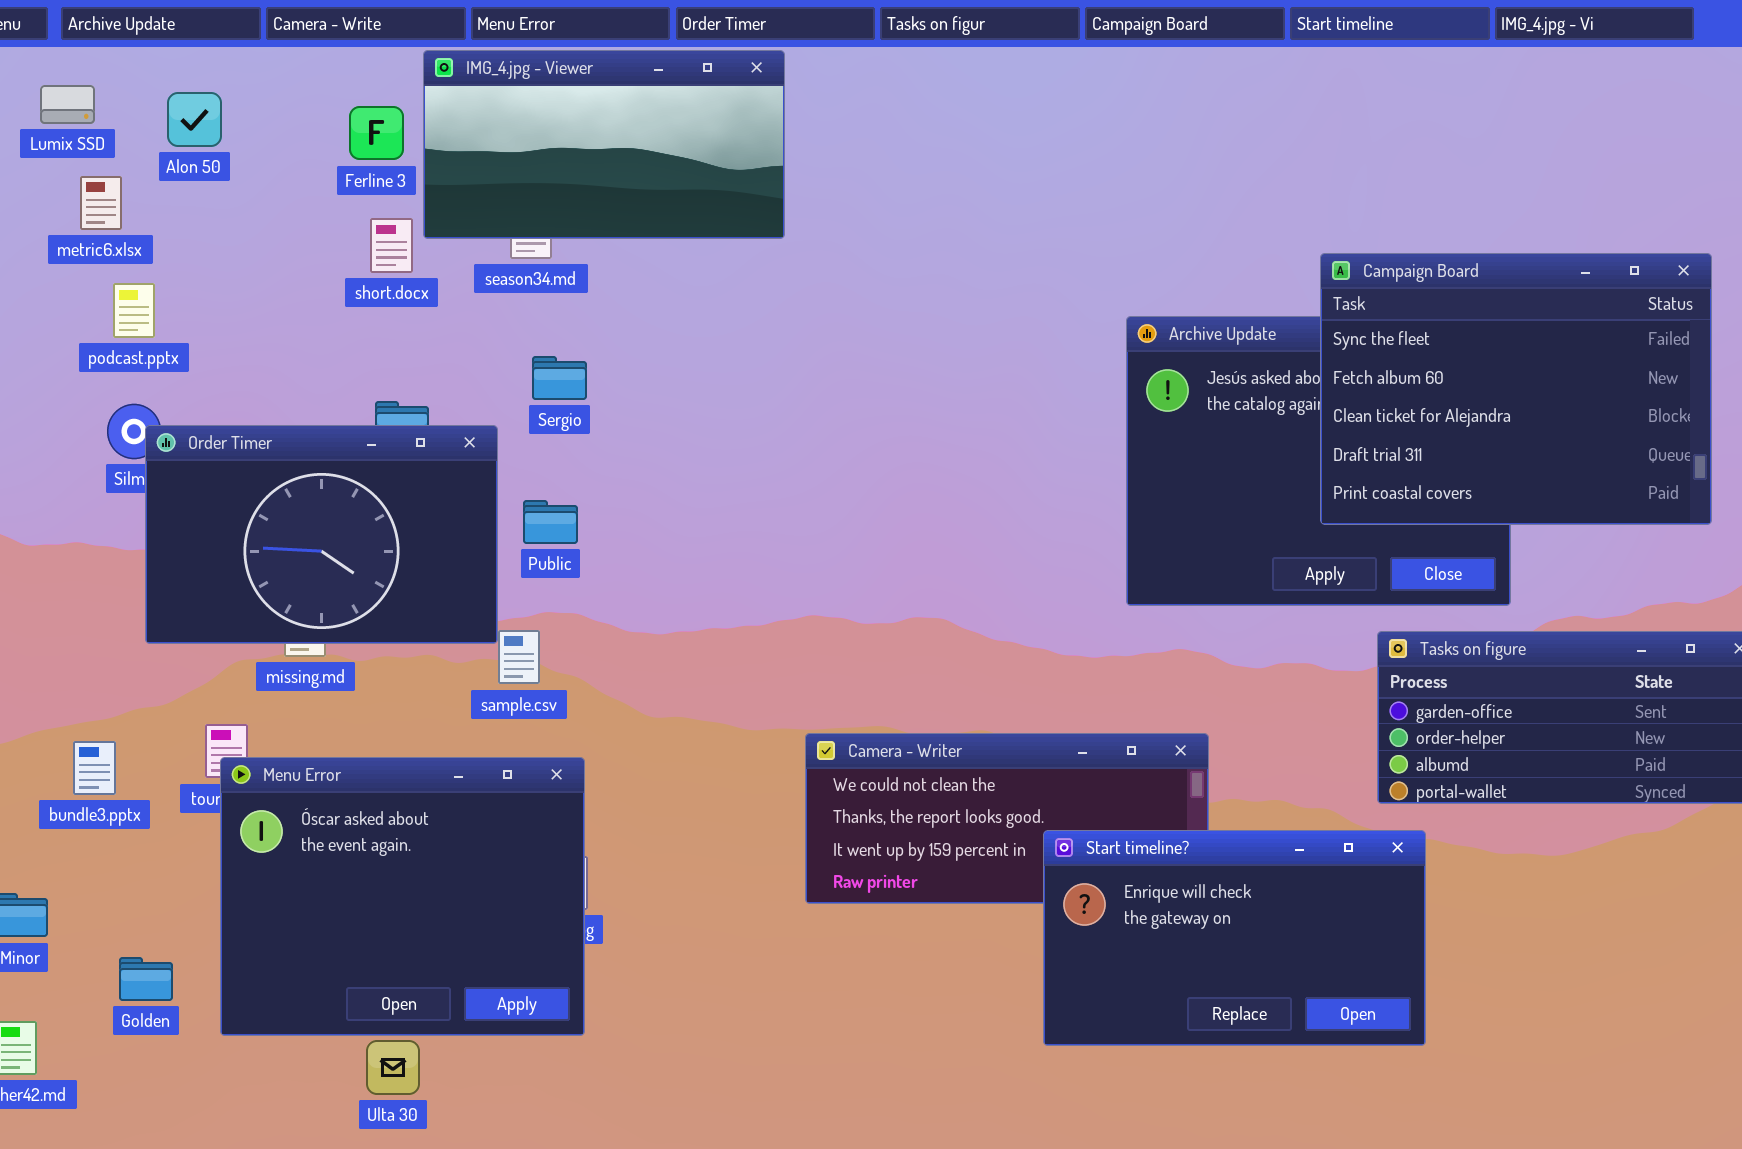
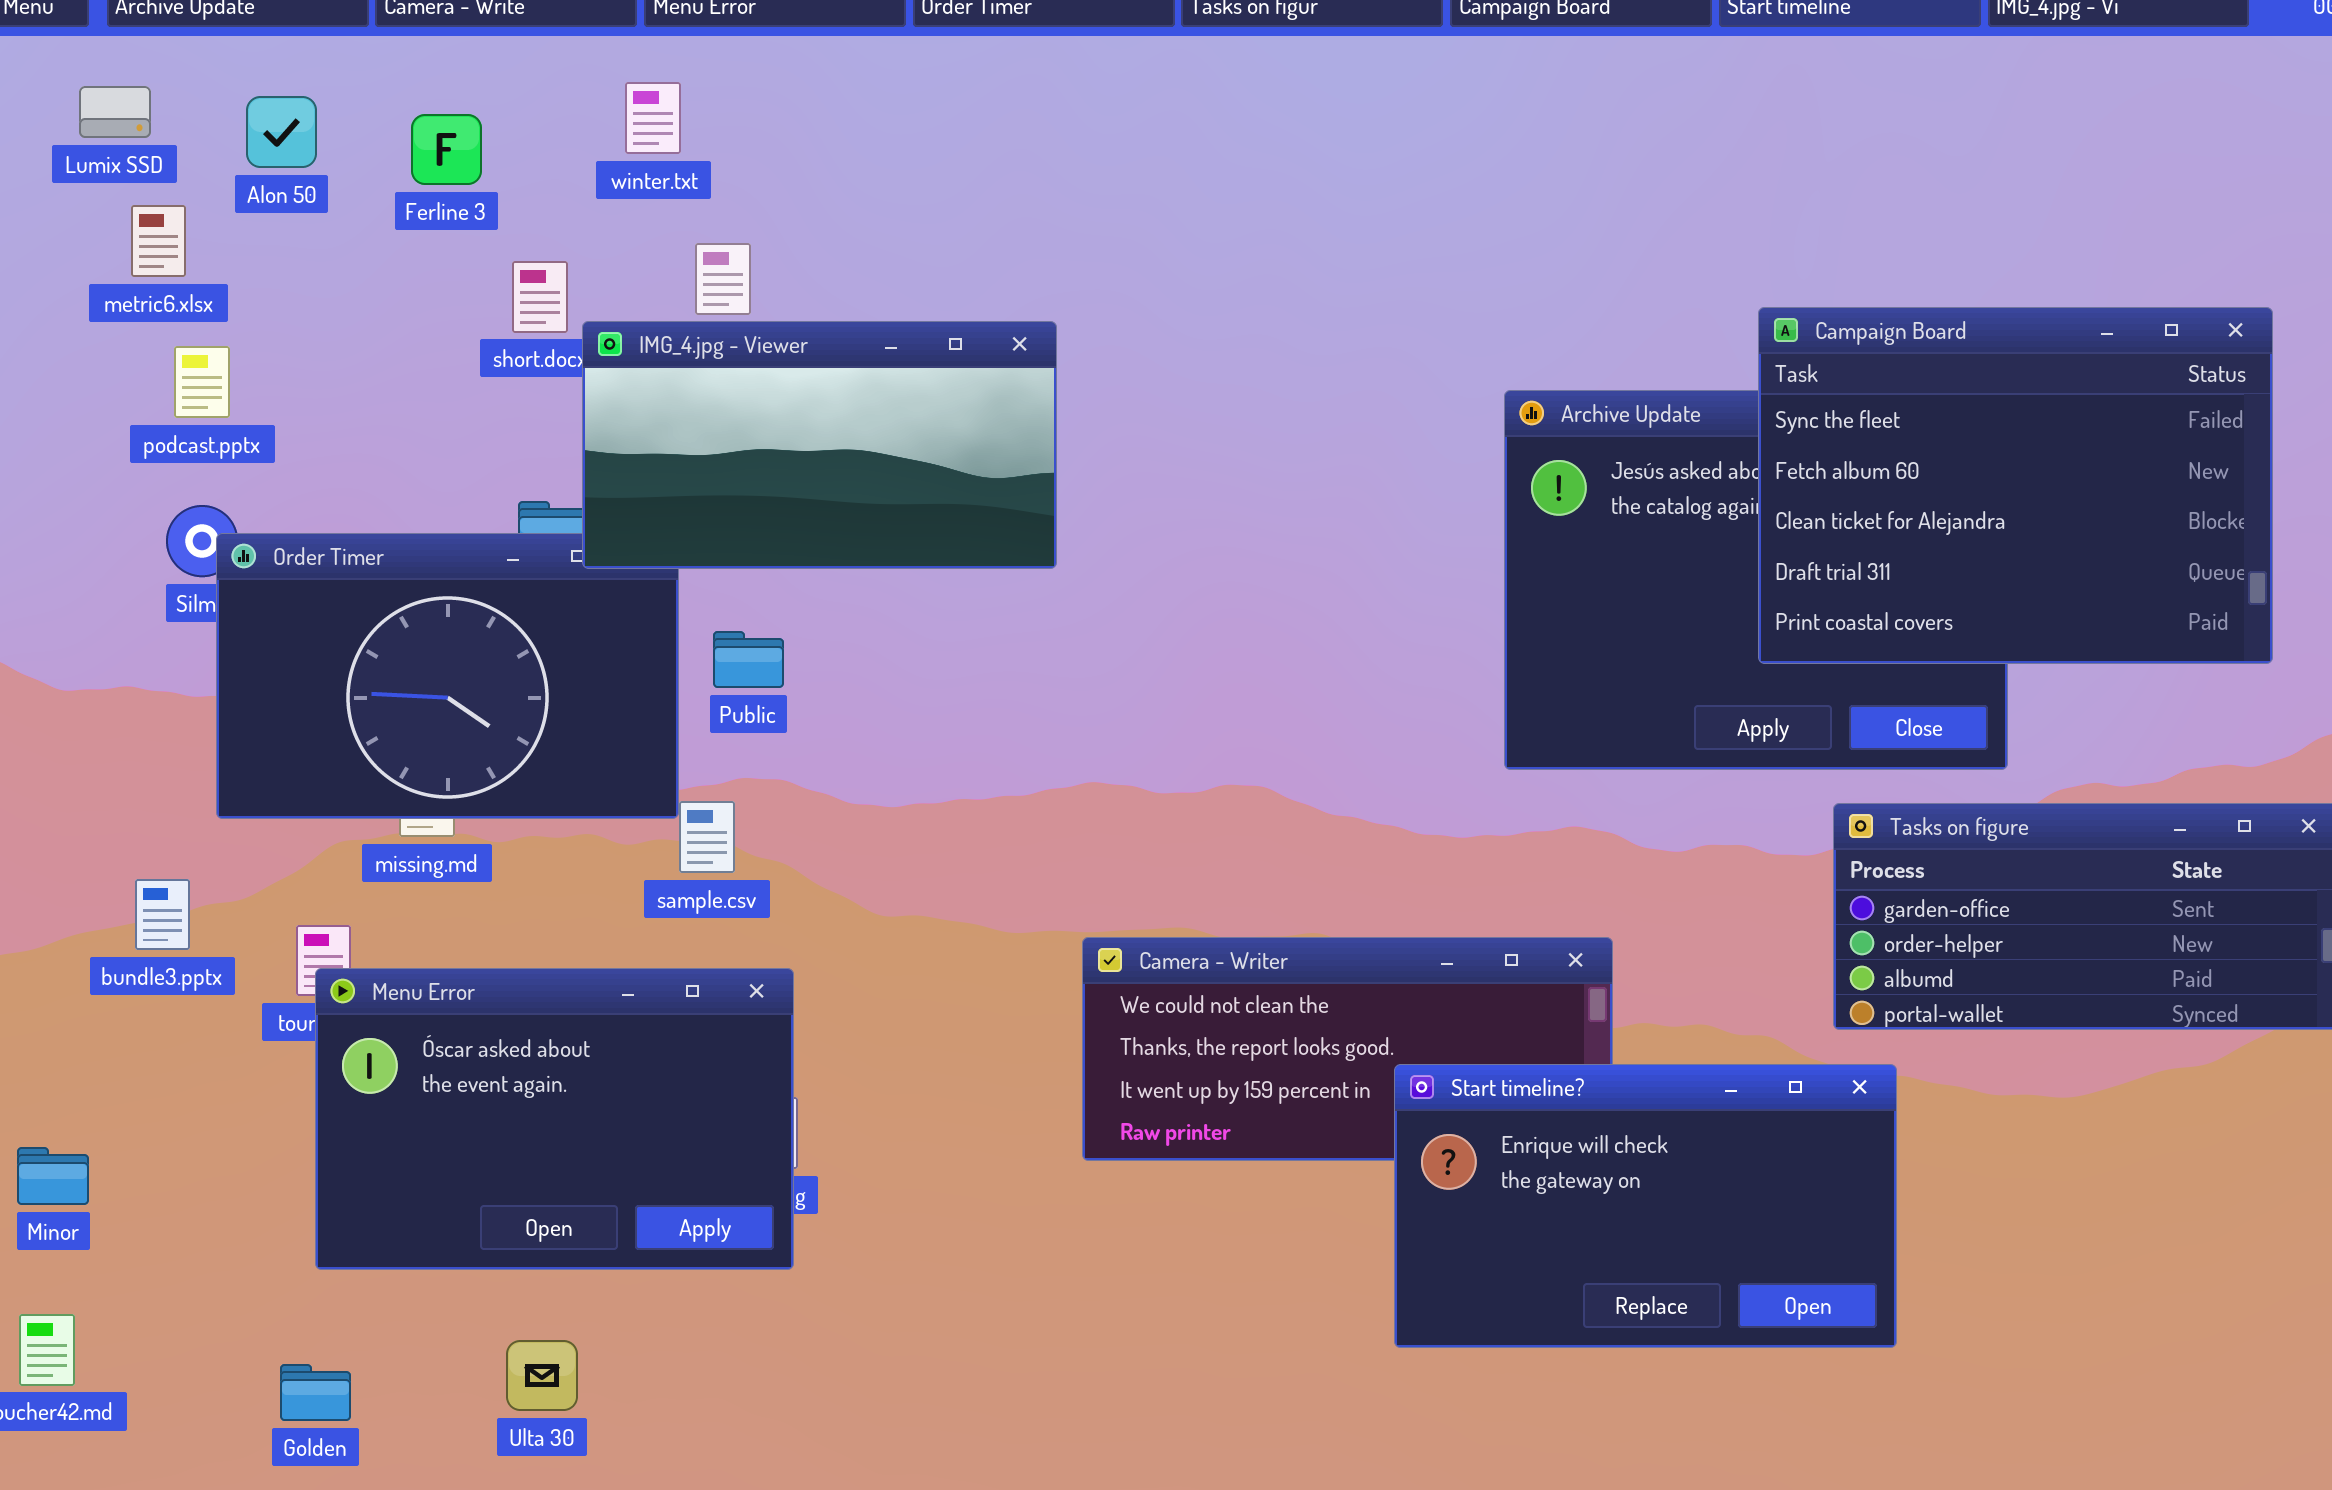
IMG_4.jpg - Viewer: [423,50,785,239] -> [582,321,1057,569], moved
Ferline 3: [349,106,404,160] -> [411,114,482,185], moved
bundle3.pptx: [73,741,116,795] -> [135,879,190,950], moved
Menu Error: [220,757,585,1036] -> [315,968,794,1270], resized
Golden: [119,957,173,1001] -> [280,1364,351,1421], moved

